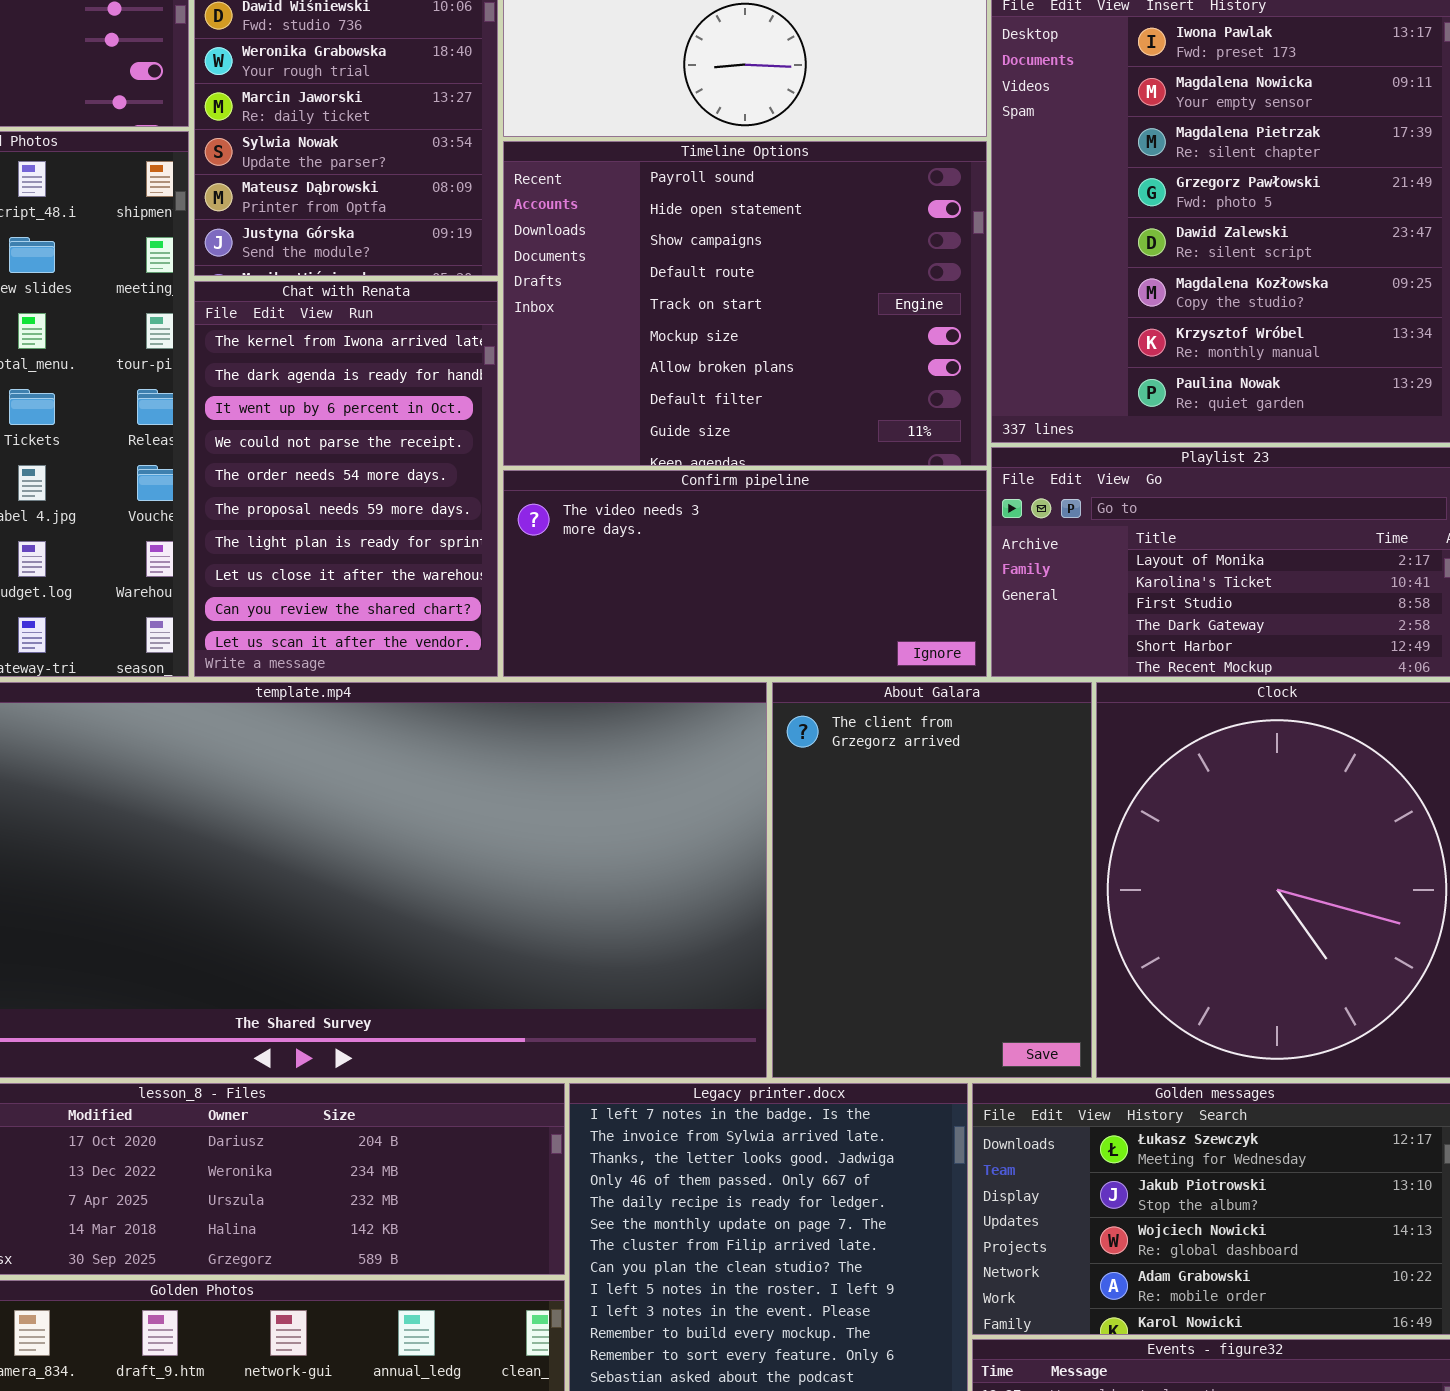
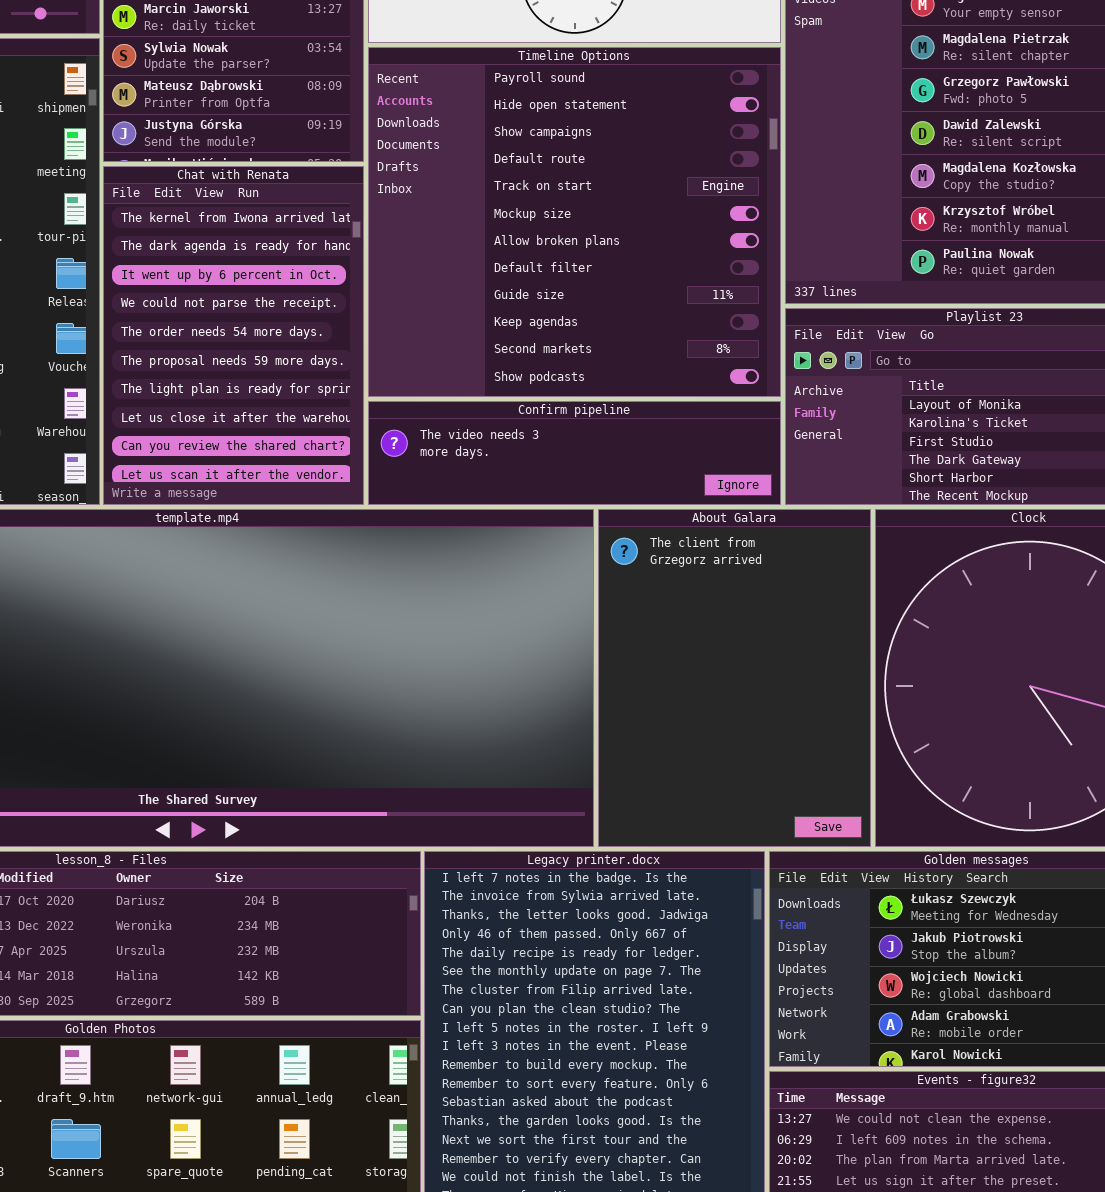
Timeline Options: [503,141,987,466] -> [368,47,781,397], resized
Confirm pipeline: [503,470,987,677] -> [368,401,781,505], resized

